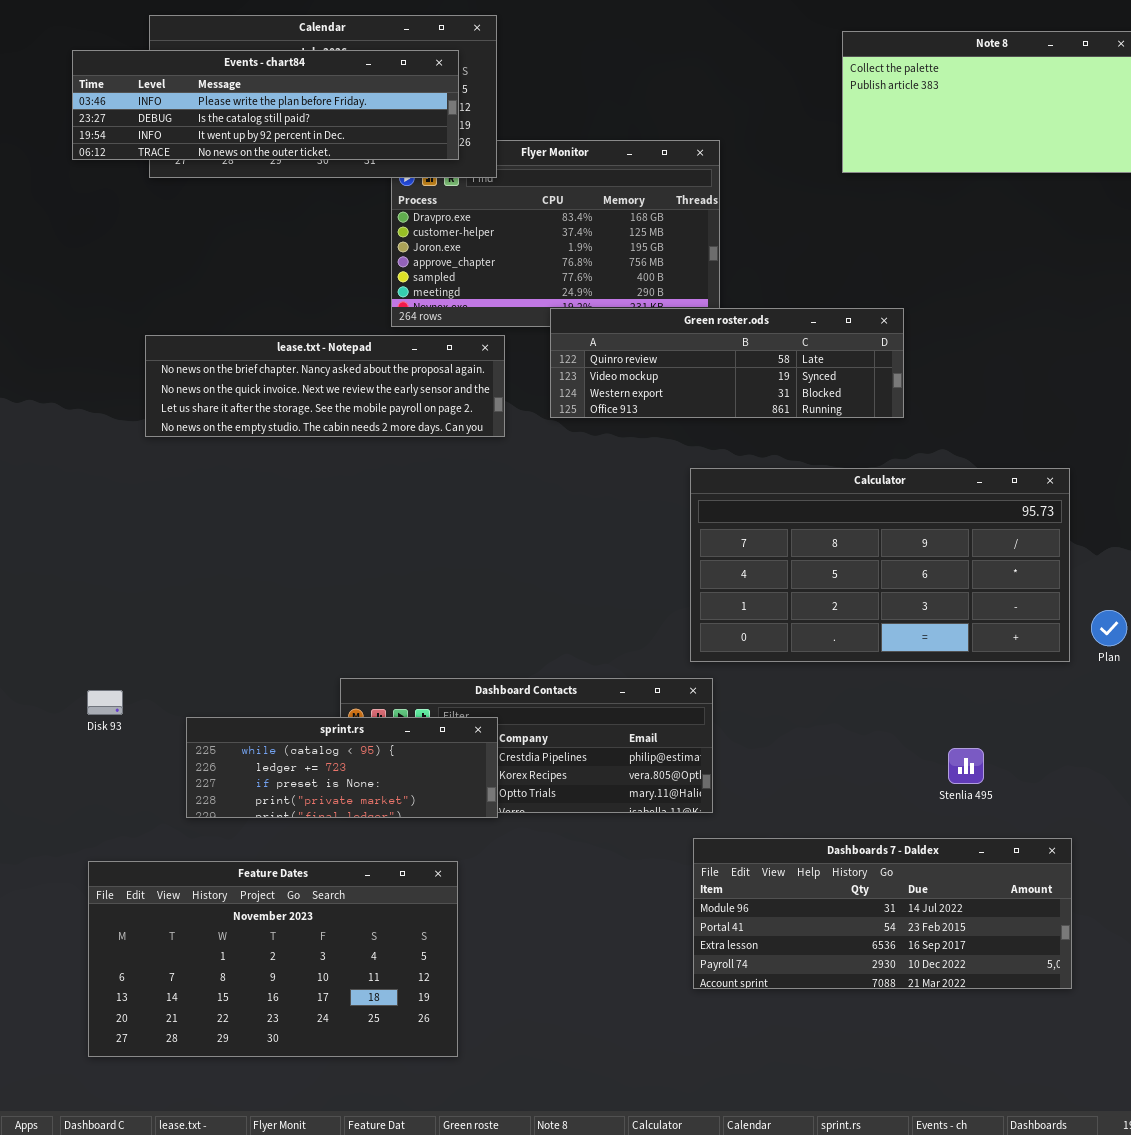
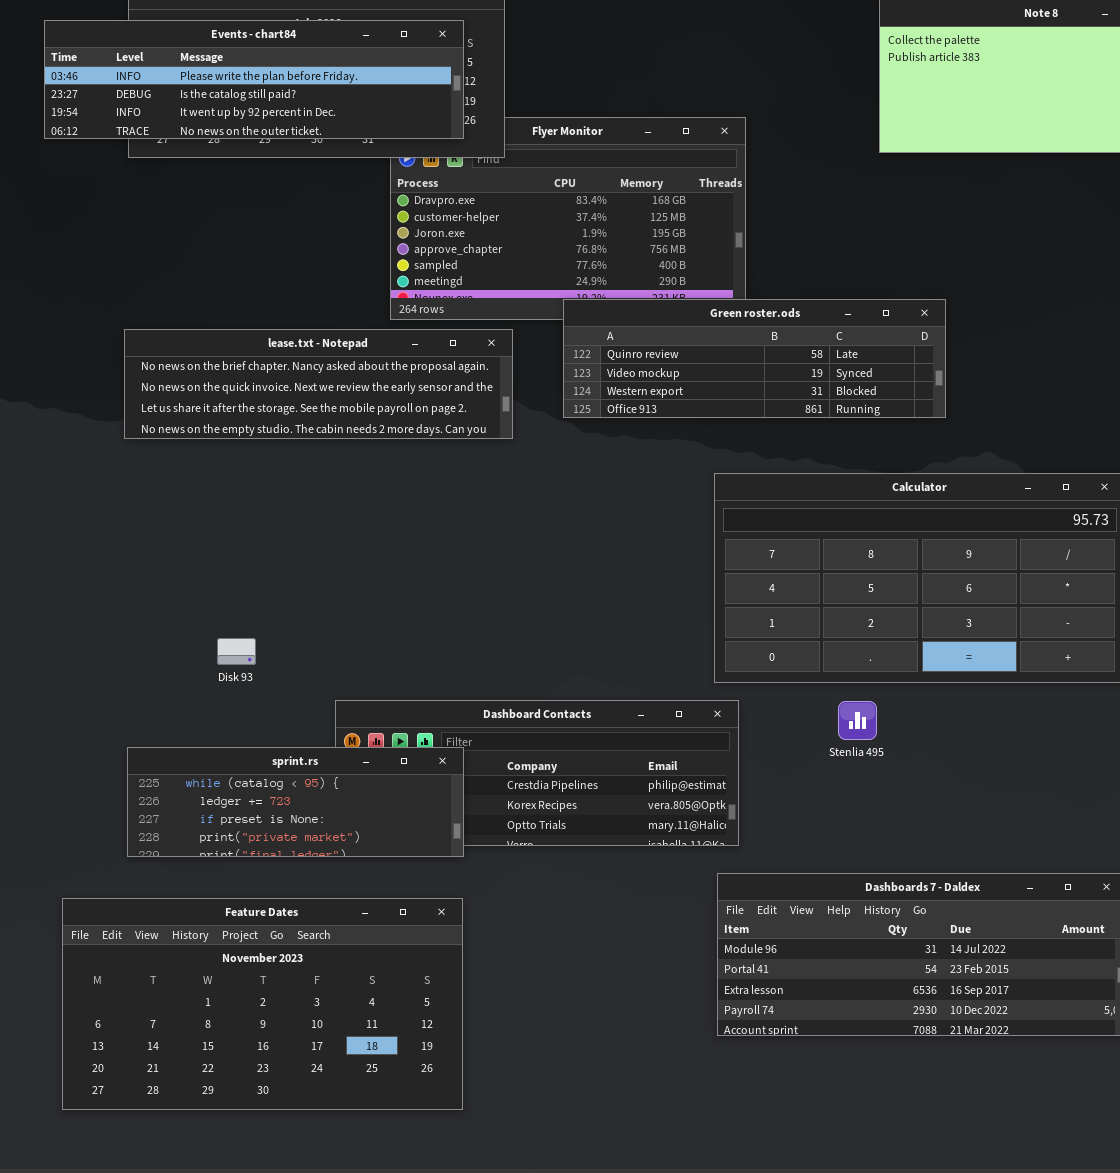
Disk 93: [87,690,123,715] -> [217,638,256,665], moved
sprint.rs: [186,717,498,818] -> [127,747,464,857], moved
Stenlia 495: [948,748,984,784] -> [838,701,877,740], moved

